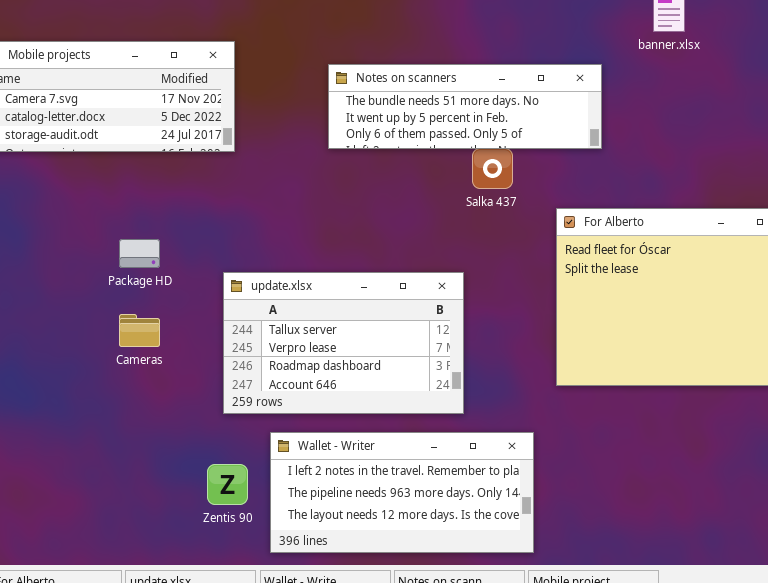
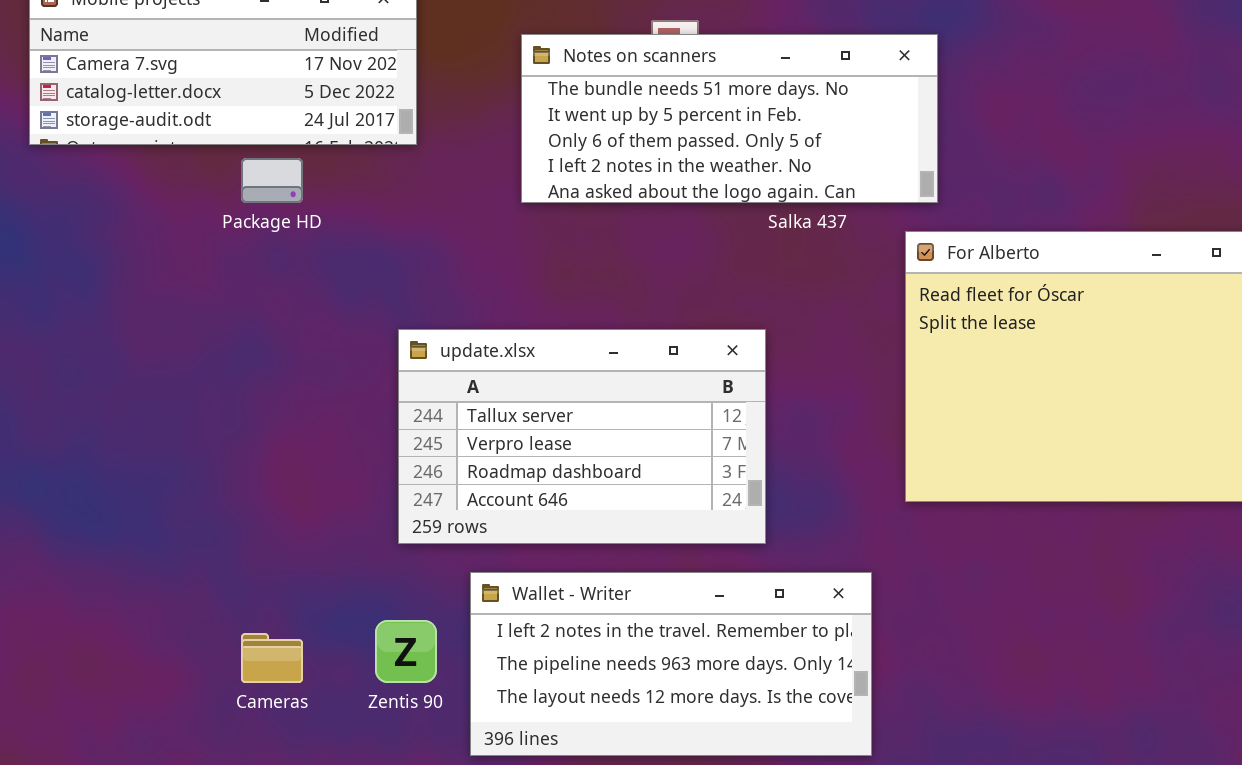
Notes on scanners: [328,64,602,149] -> [521,34,938,203], moved, resized
Package HD: [119,239,160,268] -> [241,158,303,203], moved
Cameras: [119,314,160,347] -> [241,633,303,683], moved

